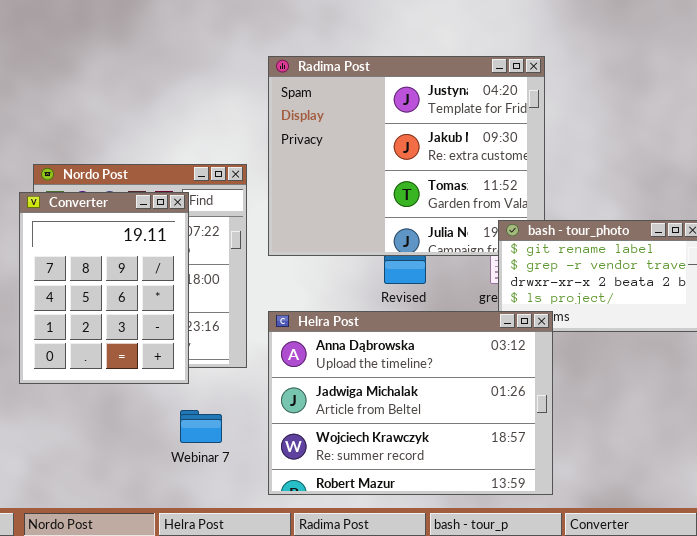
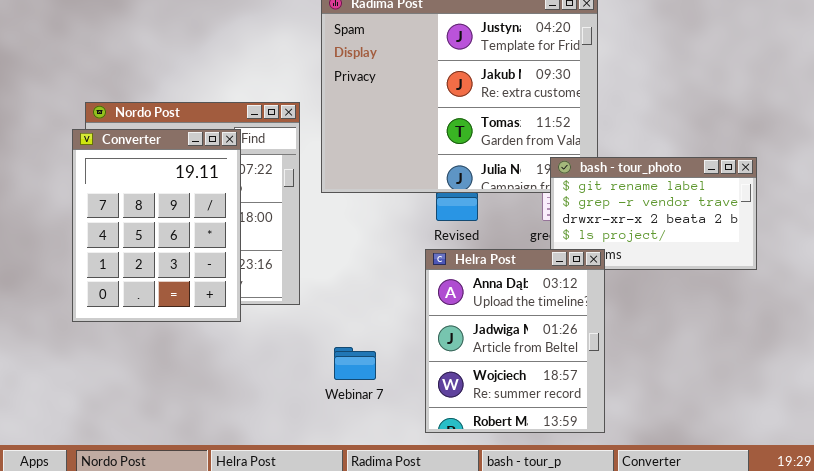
Helra Post: [268,311,553,495] -> [425,249,605,433], resized
Webinar 7: [180,410,222,443] -> [334,347,376,380], moved

